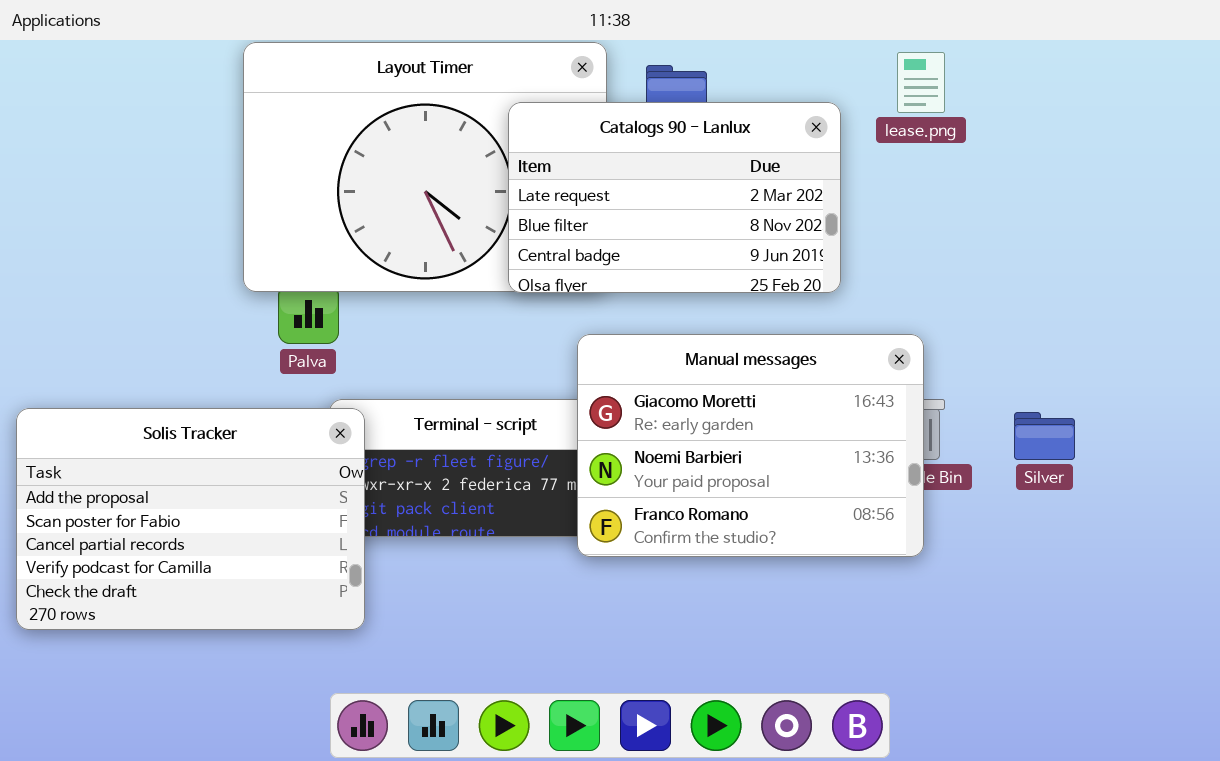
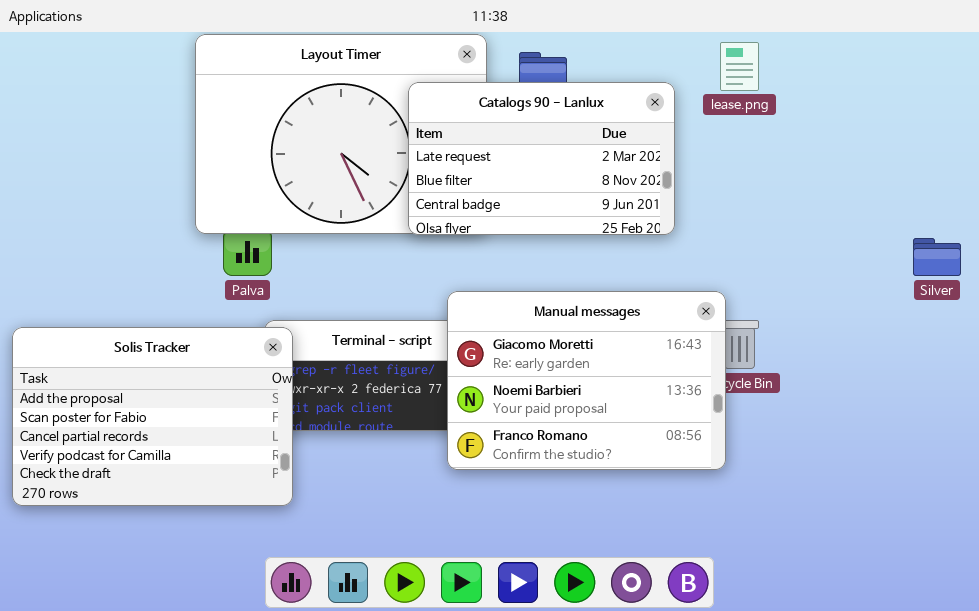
Manual messages: [577,334,924,557] -> [447,291,726,470], moved
Silver: [1014,412,1075,460] -> [913,238,961,276], moved

